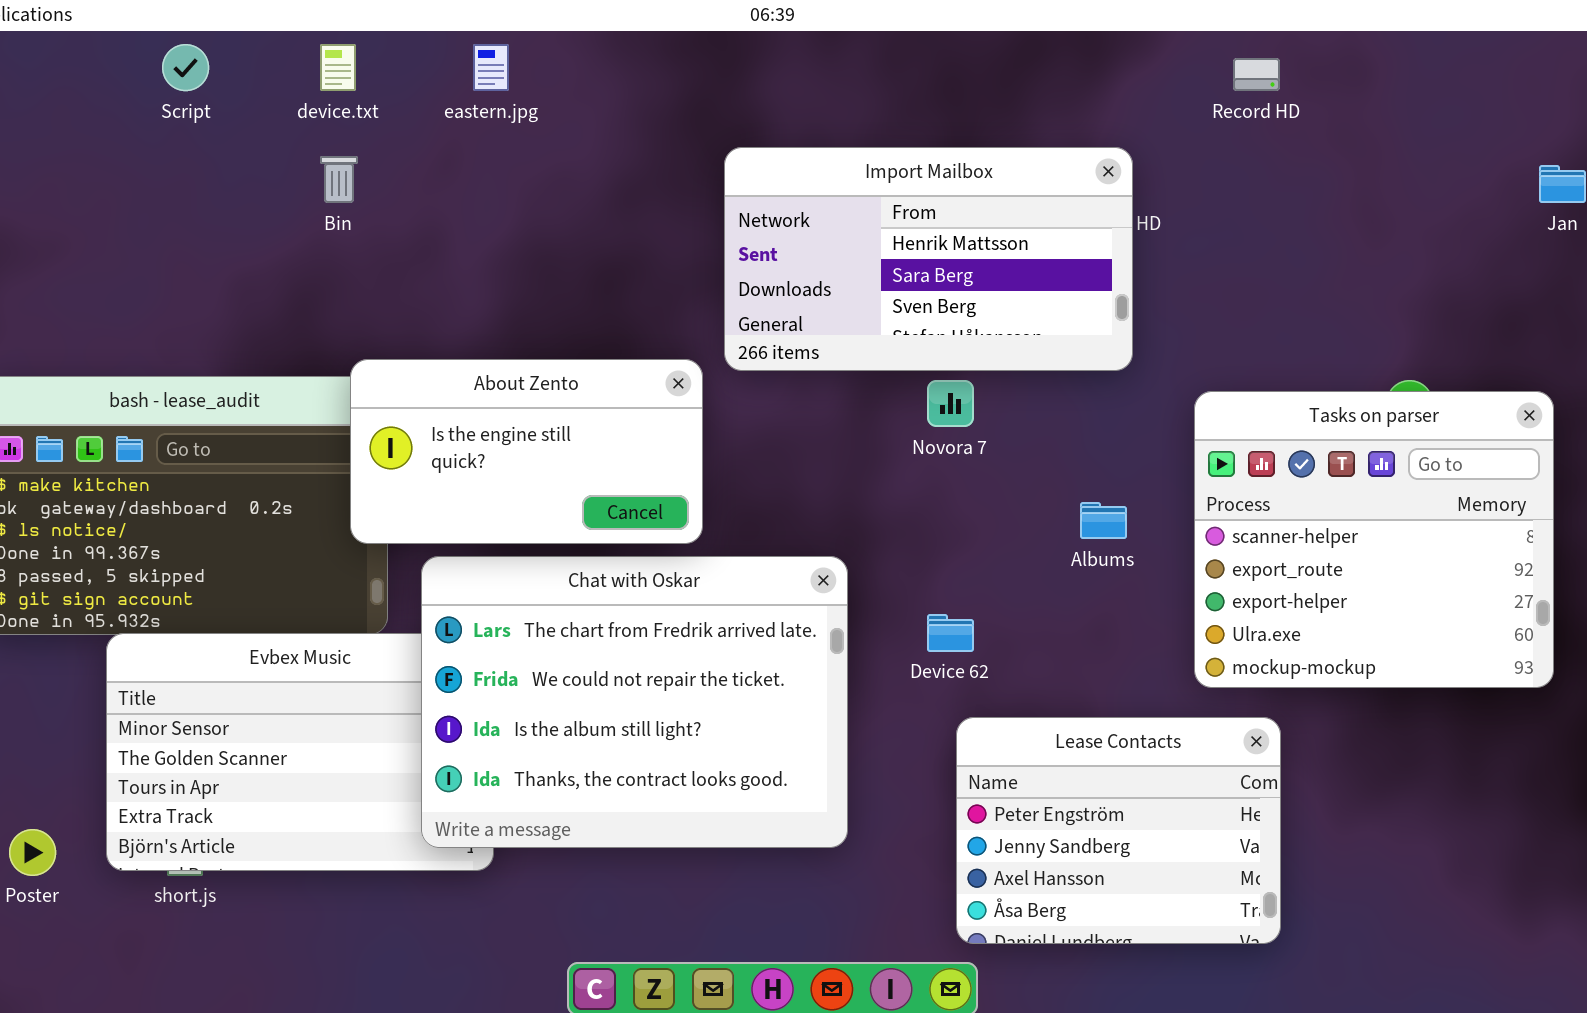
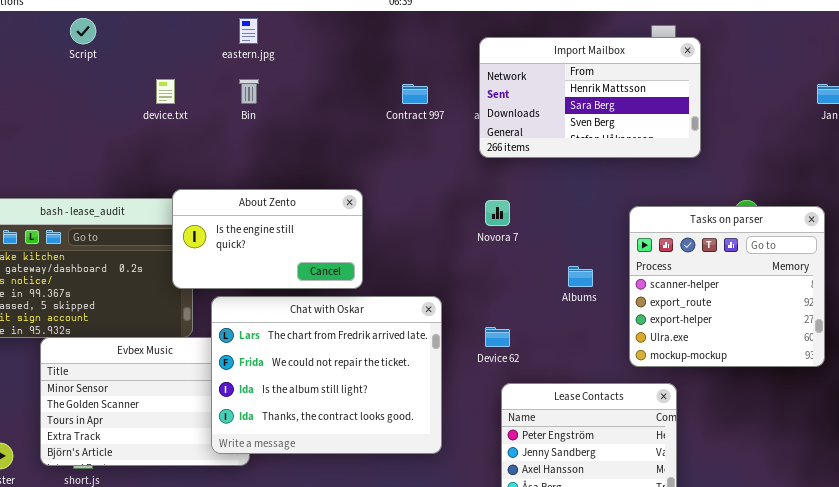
device.txt: [320,44,356,91] -> [156,79,175,104], moved
Import Mailbox: [724,147,1133,371] -> [479,37,701,158], moved
Bin: [320,156,358,203] -> [239,79,259,104], moved

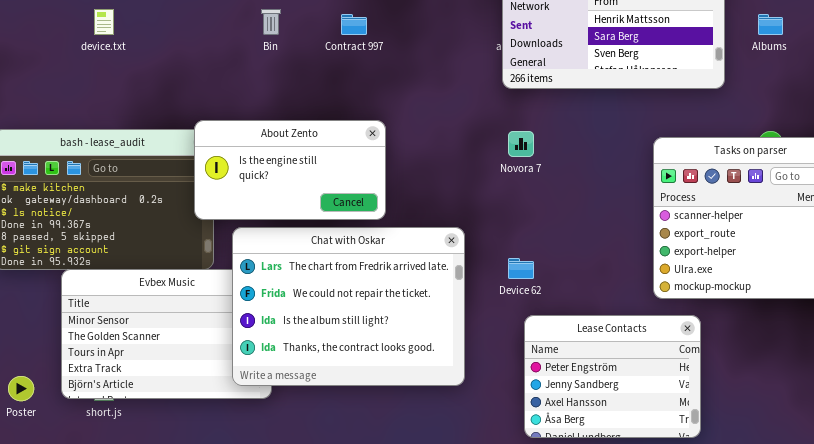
device.txt: [156,79,175,104] -> [94,9,114,35], moved
Contract 997: [402,84,428,104] -> [341,14,367,35], moved
Albums: [568,266,593,287] -> [758,14,783,35], moved

